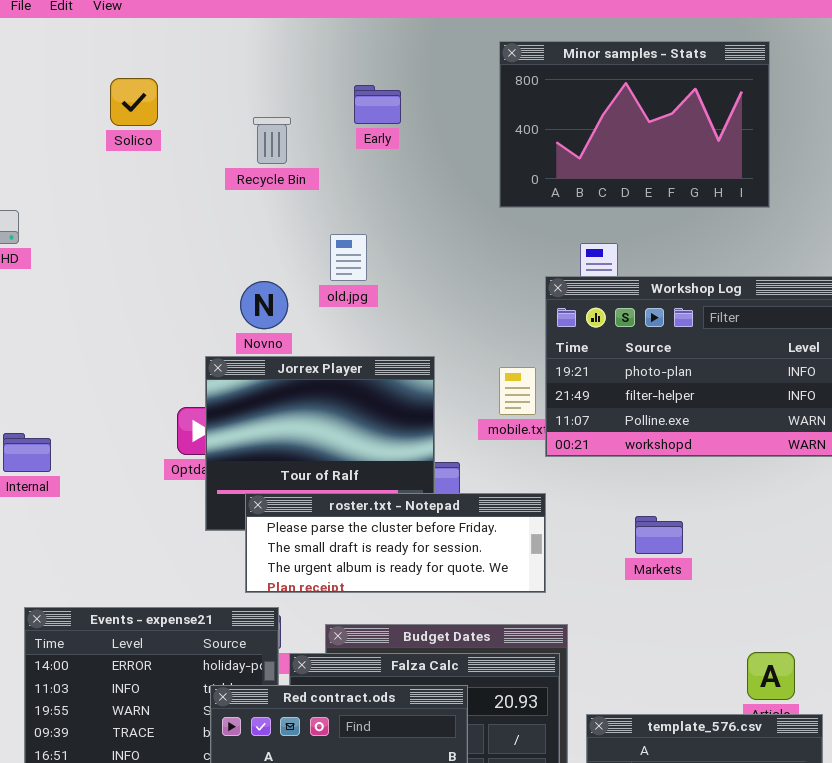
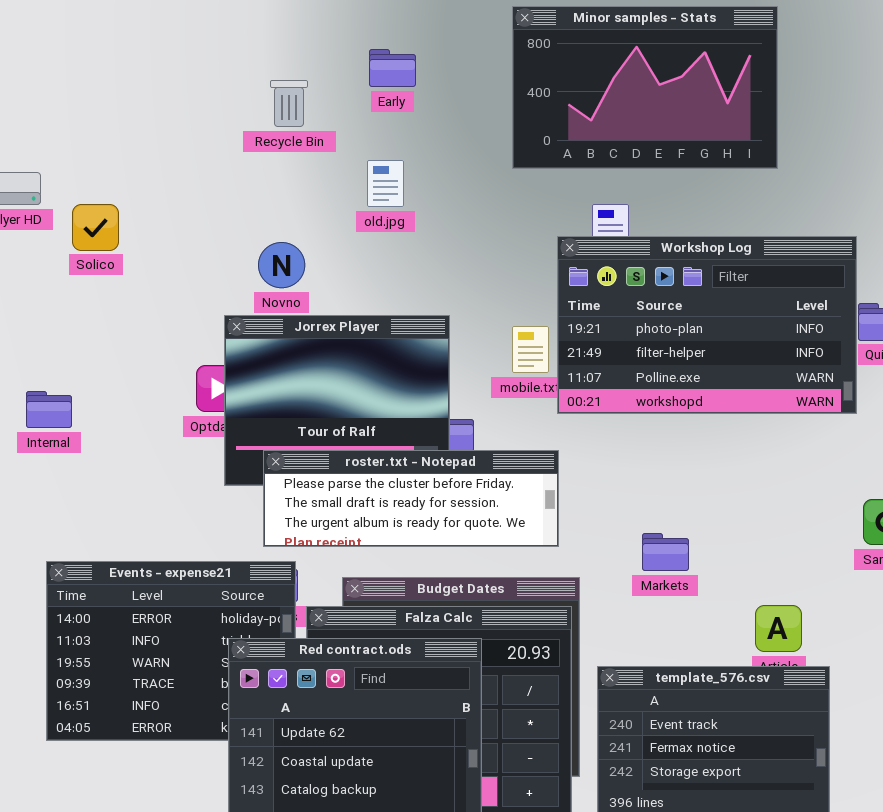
Solico: [110,78,158,126] -> [72,204,119,251], moved
old.jpg: [330,234,367,281] -> [367,160,404,207], moved
Markets: [635,516,683,554] -> [642,533,689,571], moved

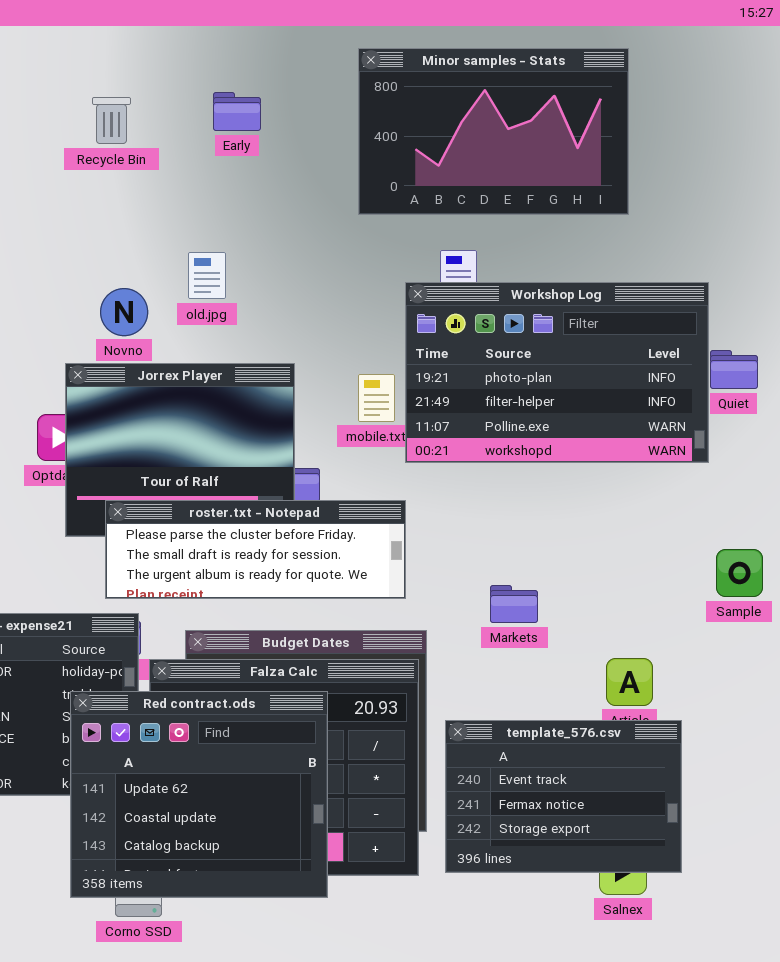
Recycle Bin: [270,80,308,127] -> [92,97,131,144], moved
old.jpg: [367,160,404,207] -> [188,252,226,299], moved

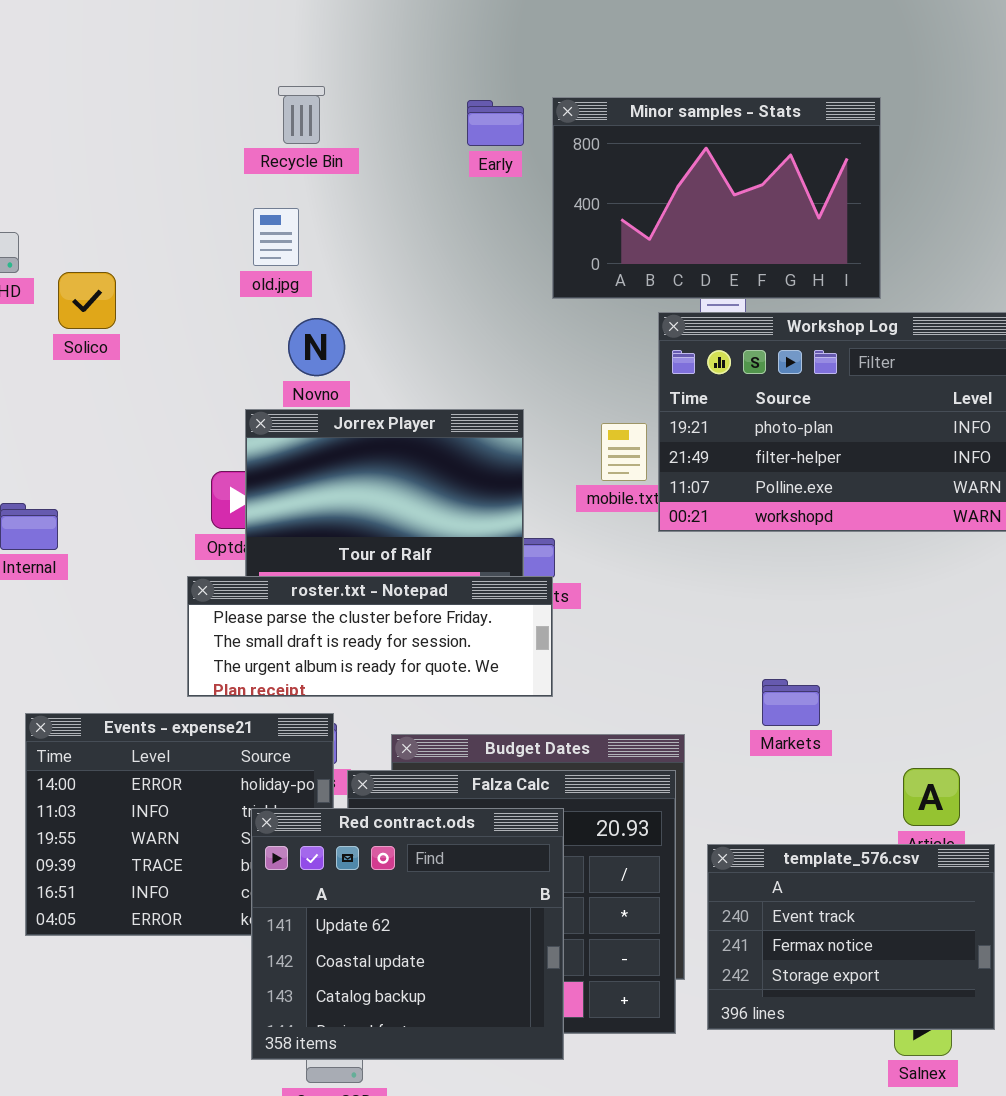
Minor samples - Stats: [358,48,629,215] -> [552,97,881,299], moved
Early: [213,92,261,131] -> [467,100,524,146], moved
old.jpg: [188,252,226,299] -> [253,208,299,266], moved
roster.txt - Notepad: [105,500,406,599] -> [187,576,553,697], moved

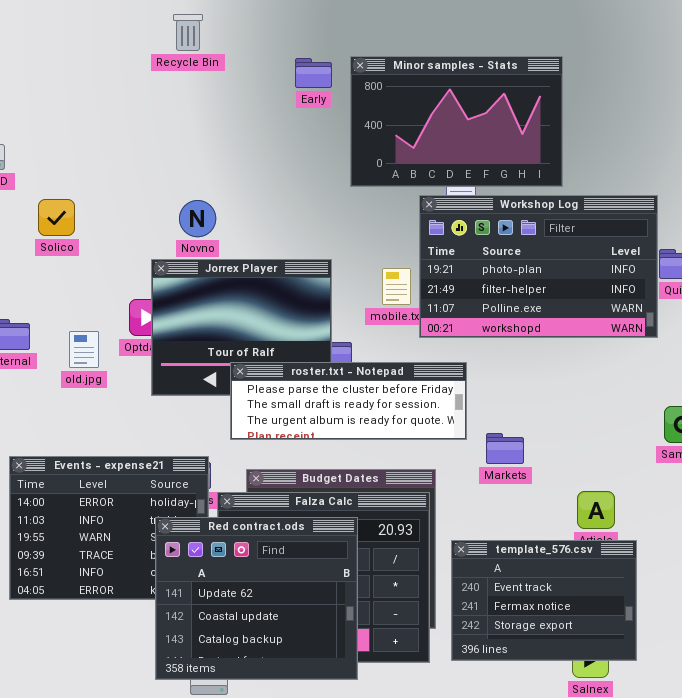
Recycle Bin: [278,86,325,144] -> [173,14,203,51], moved
old.jpg: [253,208,299,266] -> [69,331,99,368], moved
Solico: [58,272,116,329] -> [38,199,75,236], moved
roster.txt - Notepad: [187,576,553,697] -> [230,362,467,440], moved

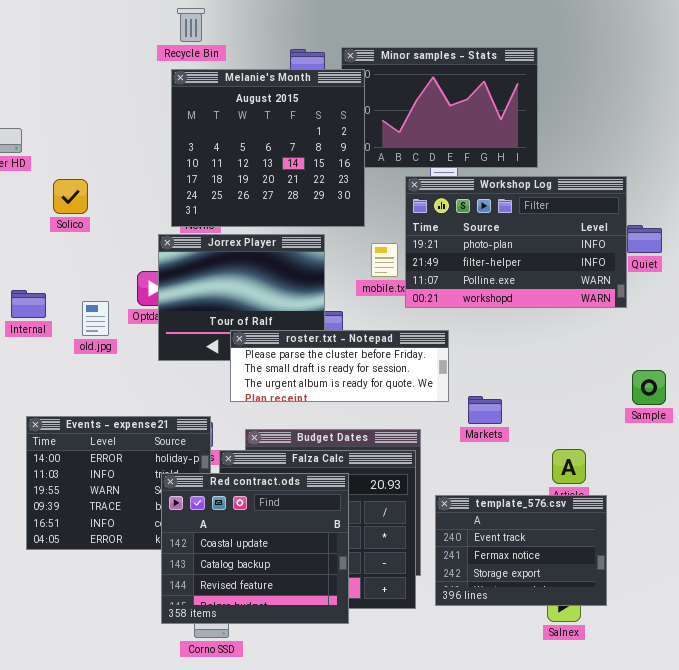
Melanie's Month: none -> [171,69,365,227], opened
Red contract.ods: [155,517,358,680] -> [161,473,349,624], scrolled down 1 row

